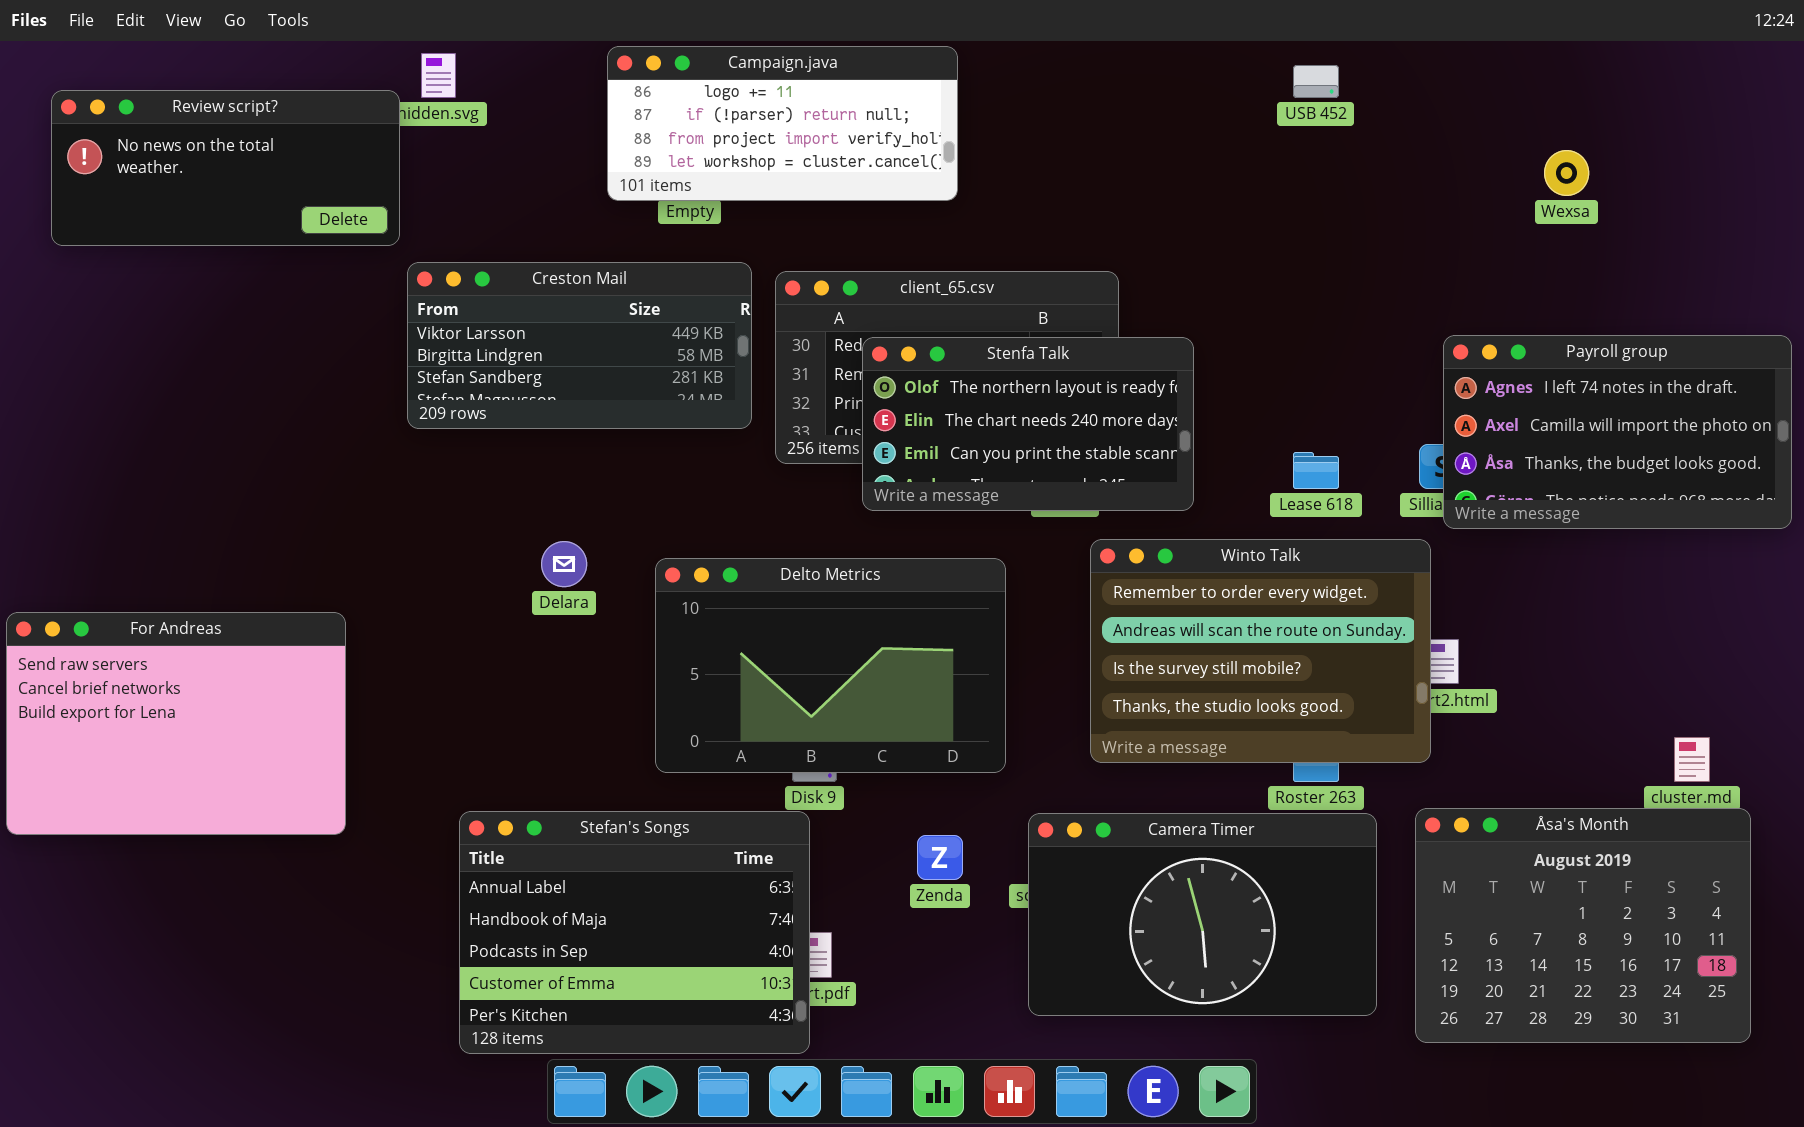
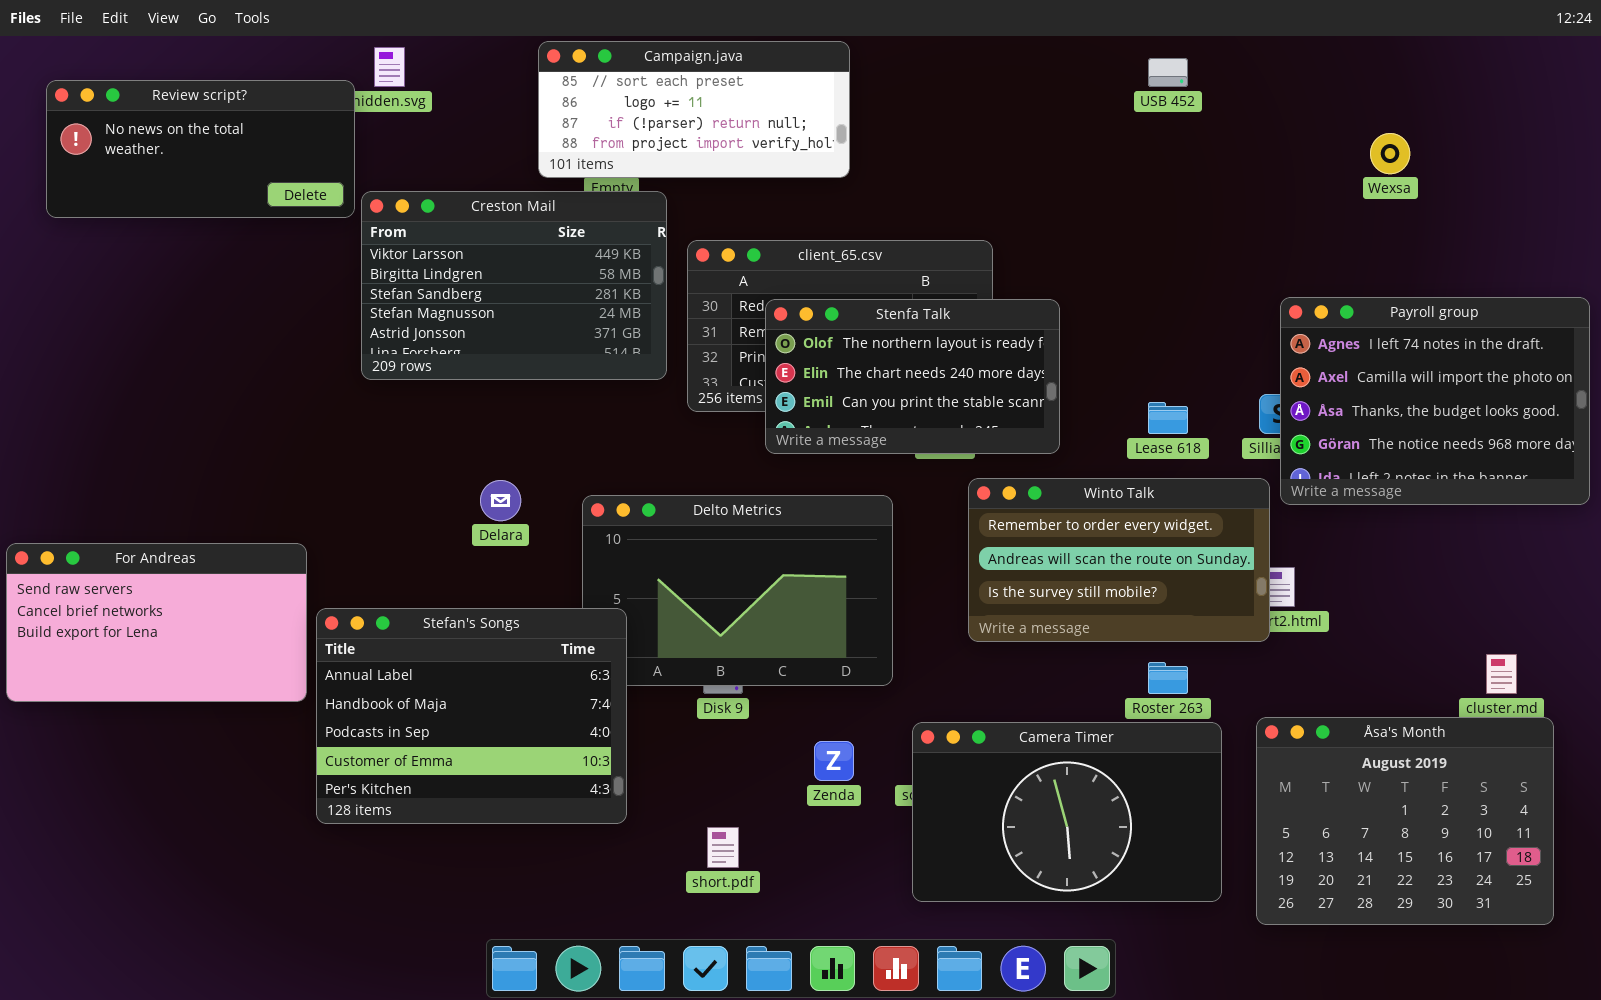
Campaign.java: [607,46,958,201] -> [538,41,850,178], scrolled up 1 row
Creston Mail: [407,262,752,429] -> [361,191,667,380], resized
Payroll group: [1443,335,1792,529] -> [1280,297,1590,505], resized
Winto Talk: [1090,539,1431,763] -> [968,478,1270,642], resized
For Andreas: [6,612,346,835] -> [6,543,307,702], resized
Stefan's Songs: [459,811,810,1054] -> [316,608,627,824], moved

